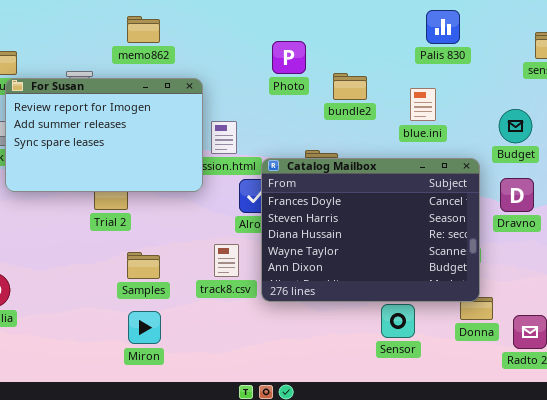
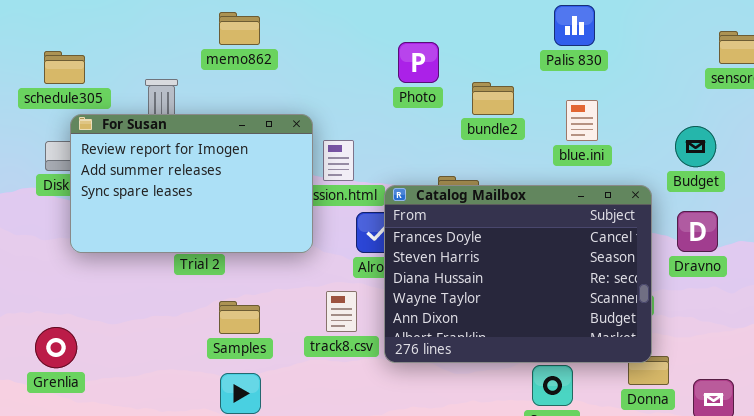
Palis 830: [426,10,460,44] -> [554,5,595,46], moved
For Susan: [5,78,203,192] -> [70,114,313,253], moved

